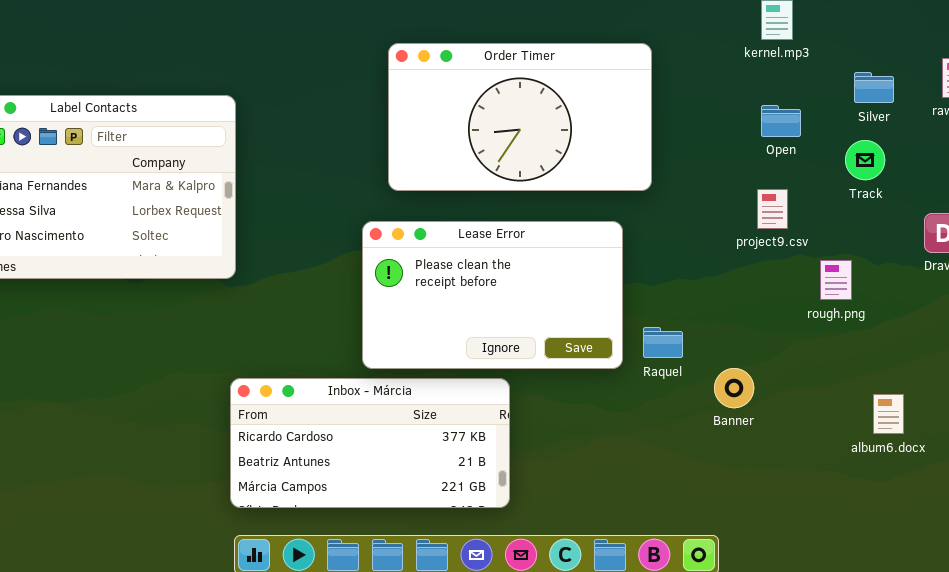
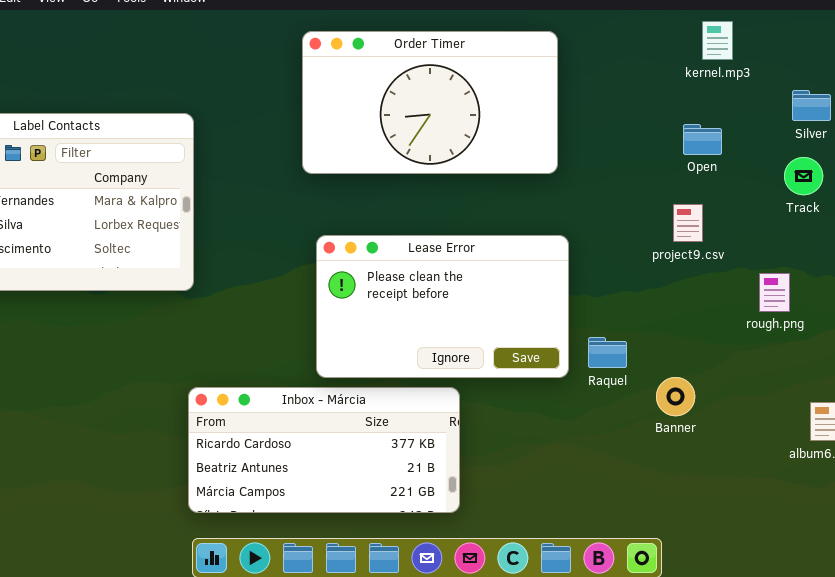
Order Timer: [388,43,652,191] -> [302,31,558,174], moved
Open: [761,105,801,137] -> [683,124,722,155], moved
project9.csv: [757,189,788,229] -> [673,204,703,242], moved

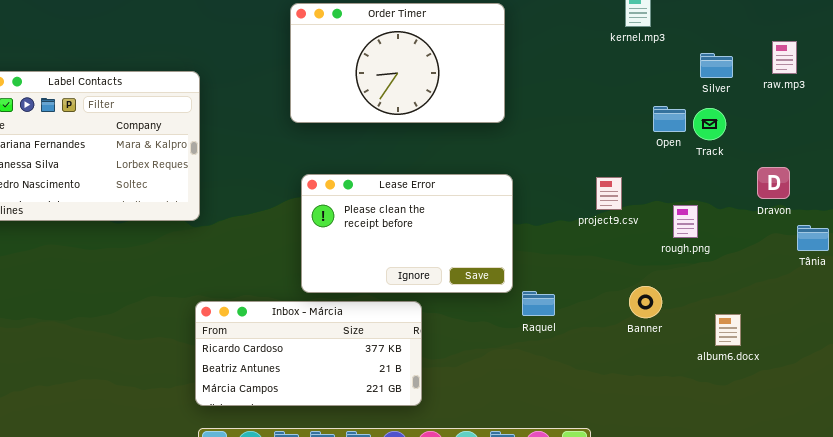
Open: [683,124,722,155] -> [653,106,686,132], moved
project9.csv: [673,204,703,242] -> [596,177,622,210], moved
Raquel: [588,337,627,368] -> [522,291,555,316], moved
Banner: [656,377,695,416] -> [629,286,662,318], moved

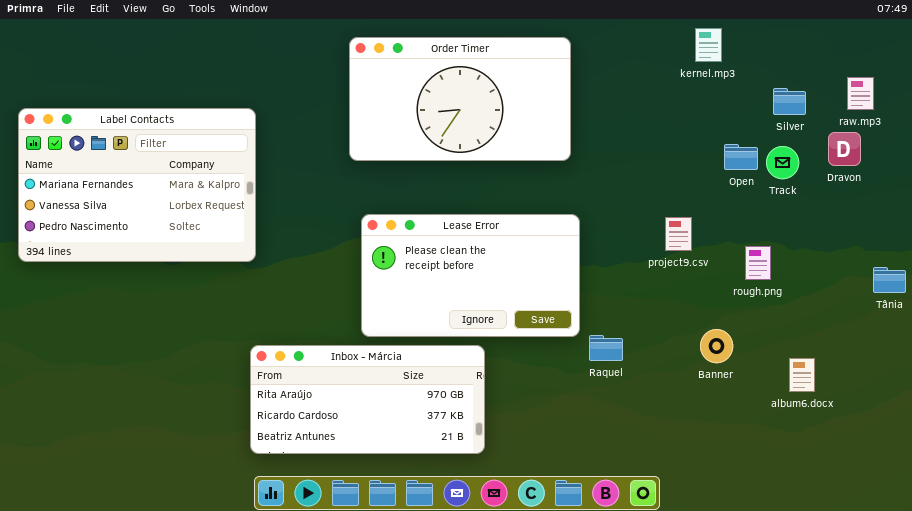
Dravon: [757,167,790,199] -> [828,132,861,166], moved
Inbox - Márcia: [195,301,422,406] -> [250,345,485,454], scrolled up 1 row

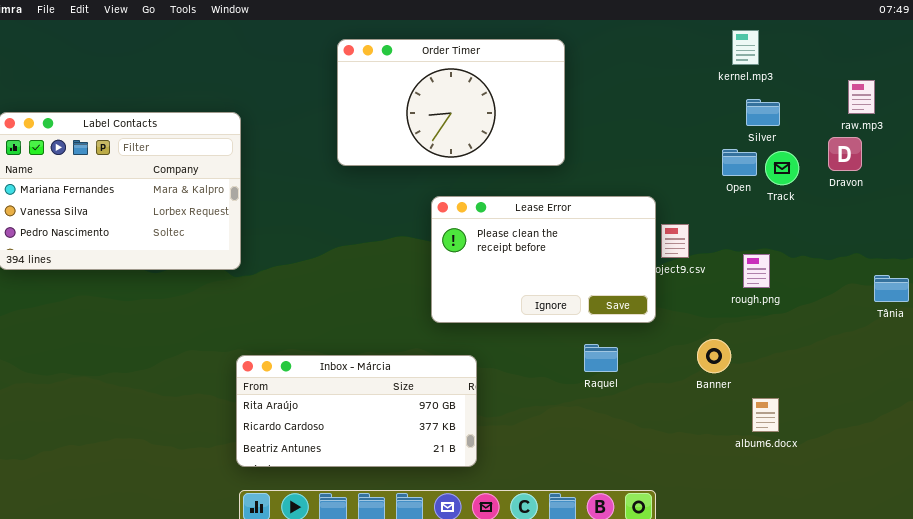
kernel.mp3: [695,28,722,62] -> [732,30,759,65], moved
Silver: [773,88,806,115] -> [746,99,780,126], moved
Lease Error: [361,214,580,337] -> [431,196,656,323], moved
album6.docx: [789,358,815,392] -> [752,398,779,432], moved

